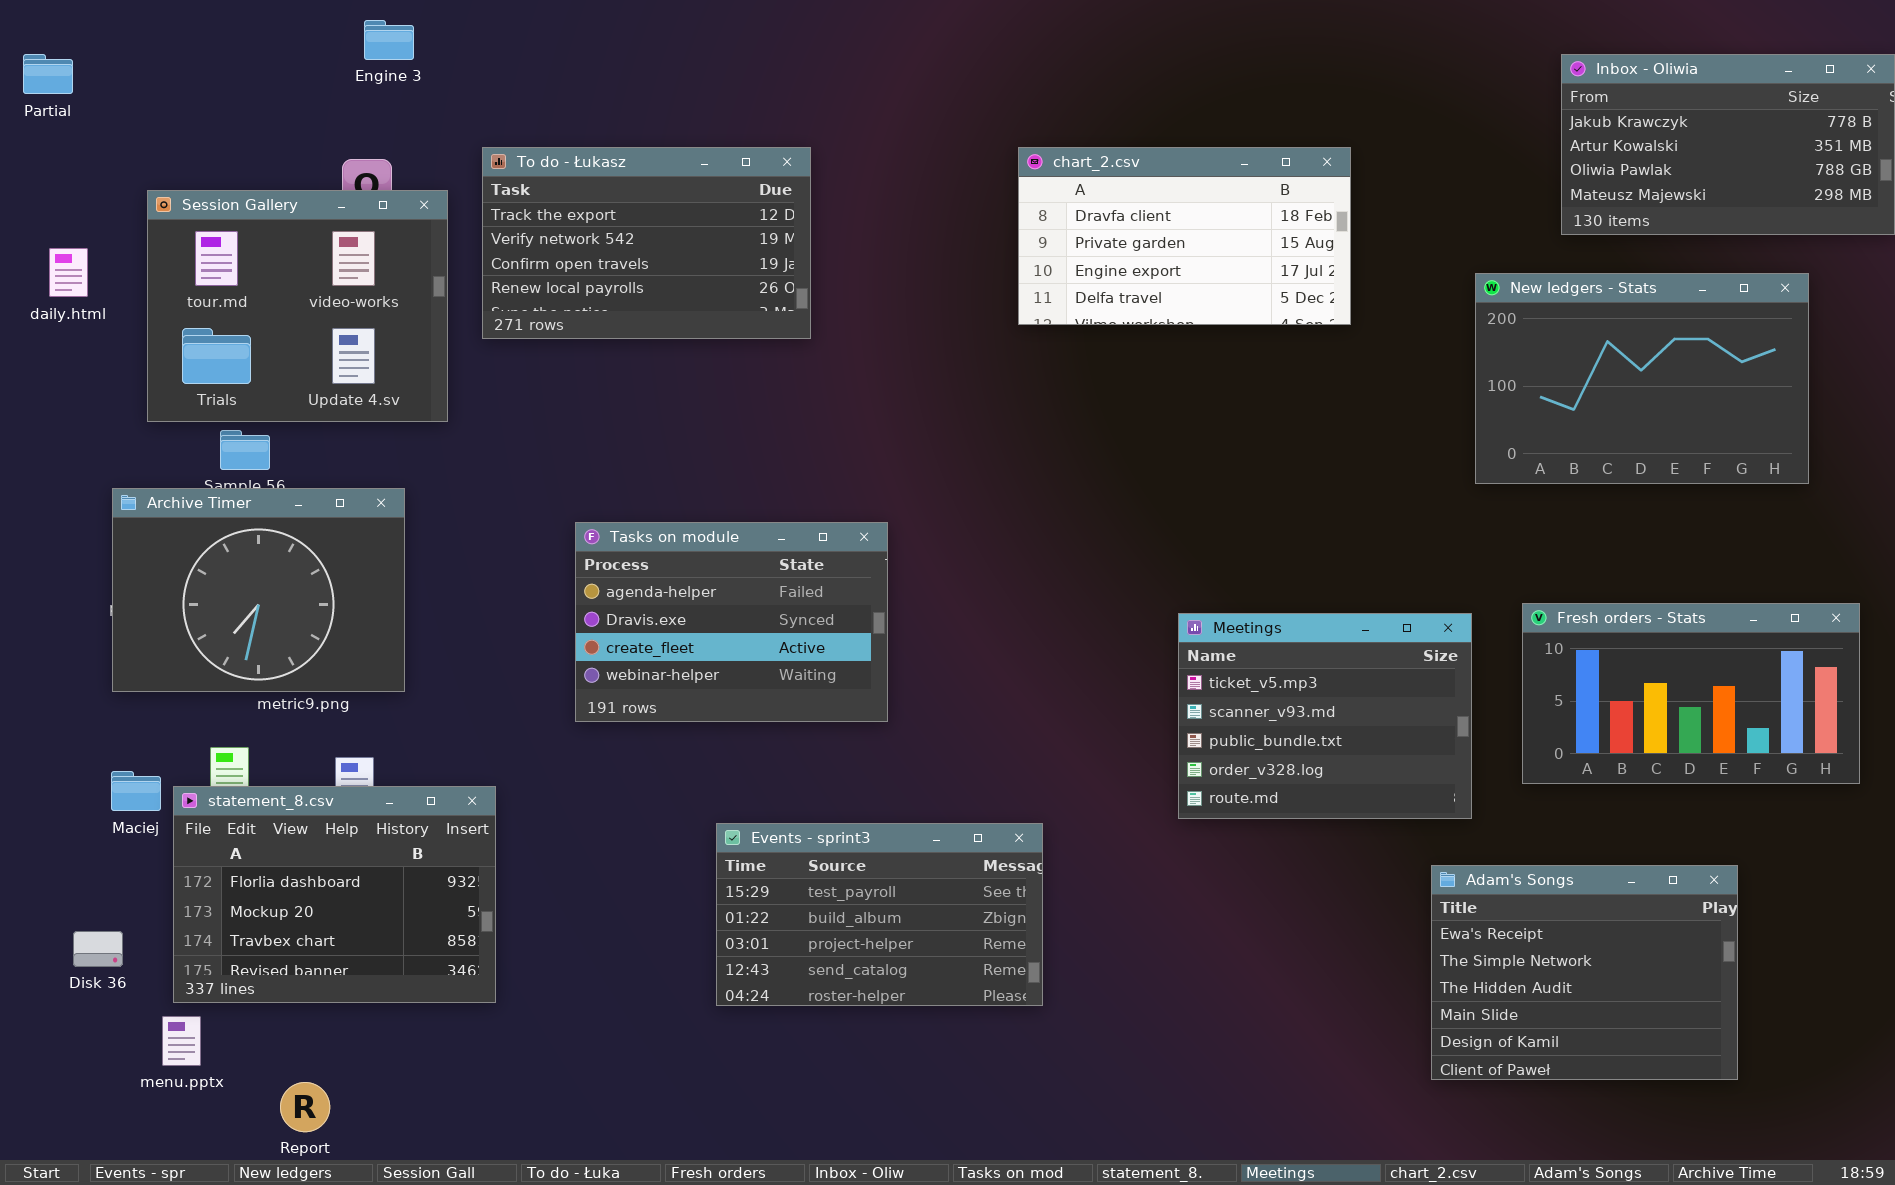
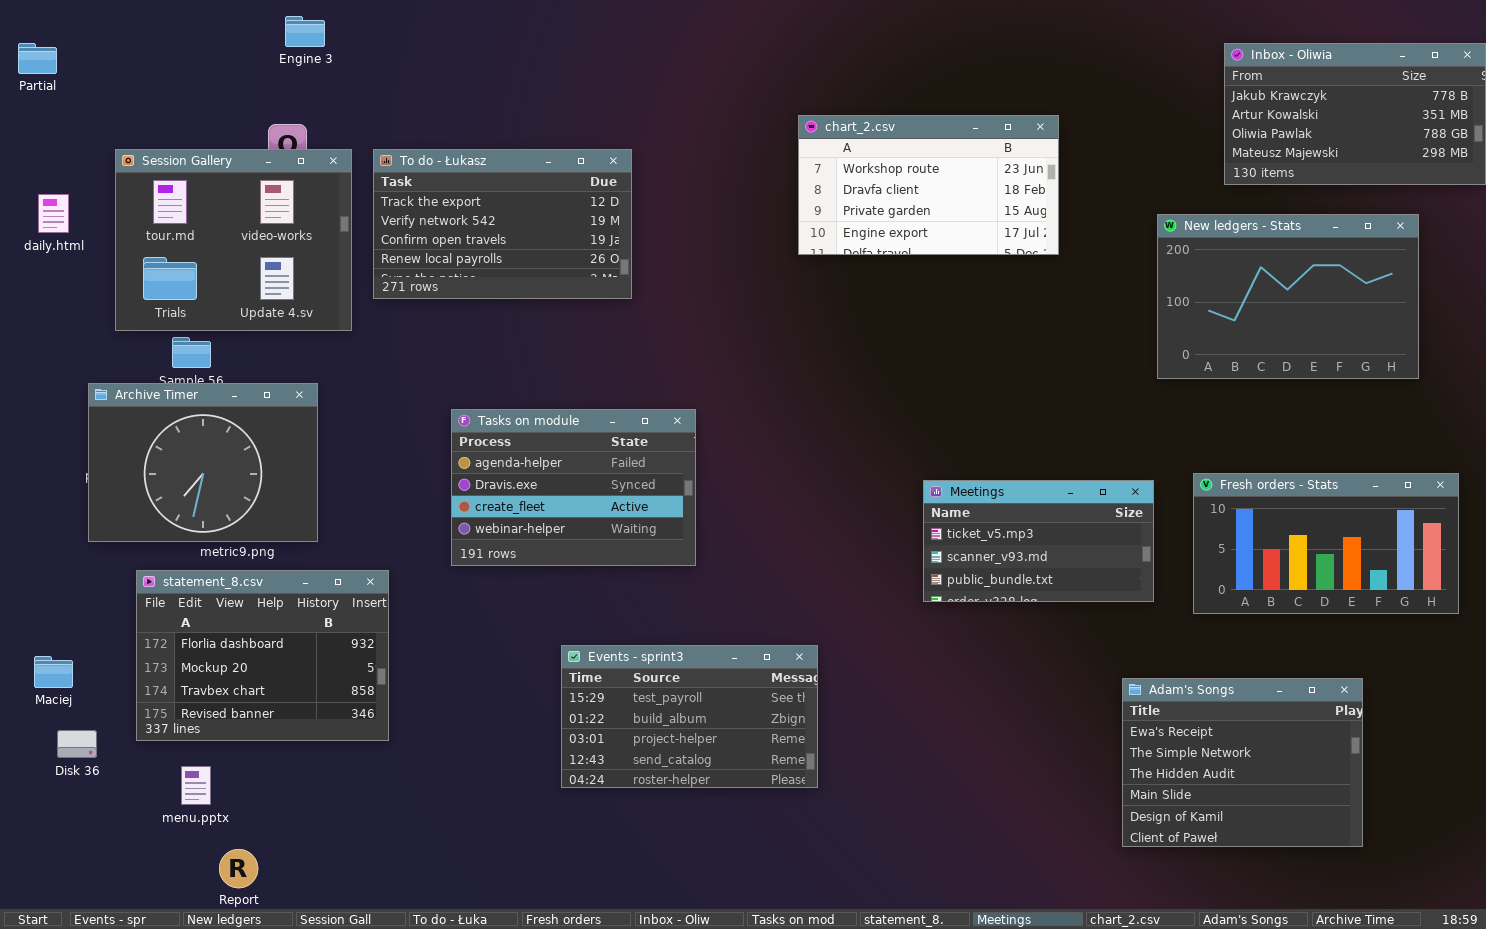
To do - Łukasz: [482,147,811,339] -> [373,149,632,299], moved
chart_2.csv: [1018,147,1351,325] -> [798,115,1059,255], scrolled up 1 row
Meetings: [1178,613,1472,819] -> [923,480,1154,602], resized
Maciej: [111,771,161,811] -> [34,656,73,688], moved
statement_8.csv: [173,786,496,1003] -> [136,570,389,741], moved
menu.pptx: [162,1016,201,1066] -> [181,766,211,805], moved

